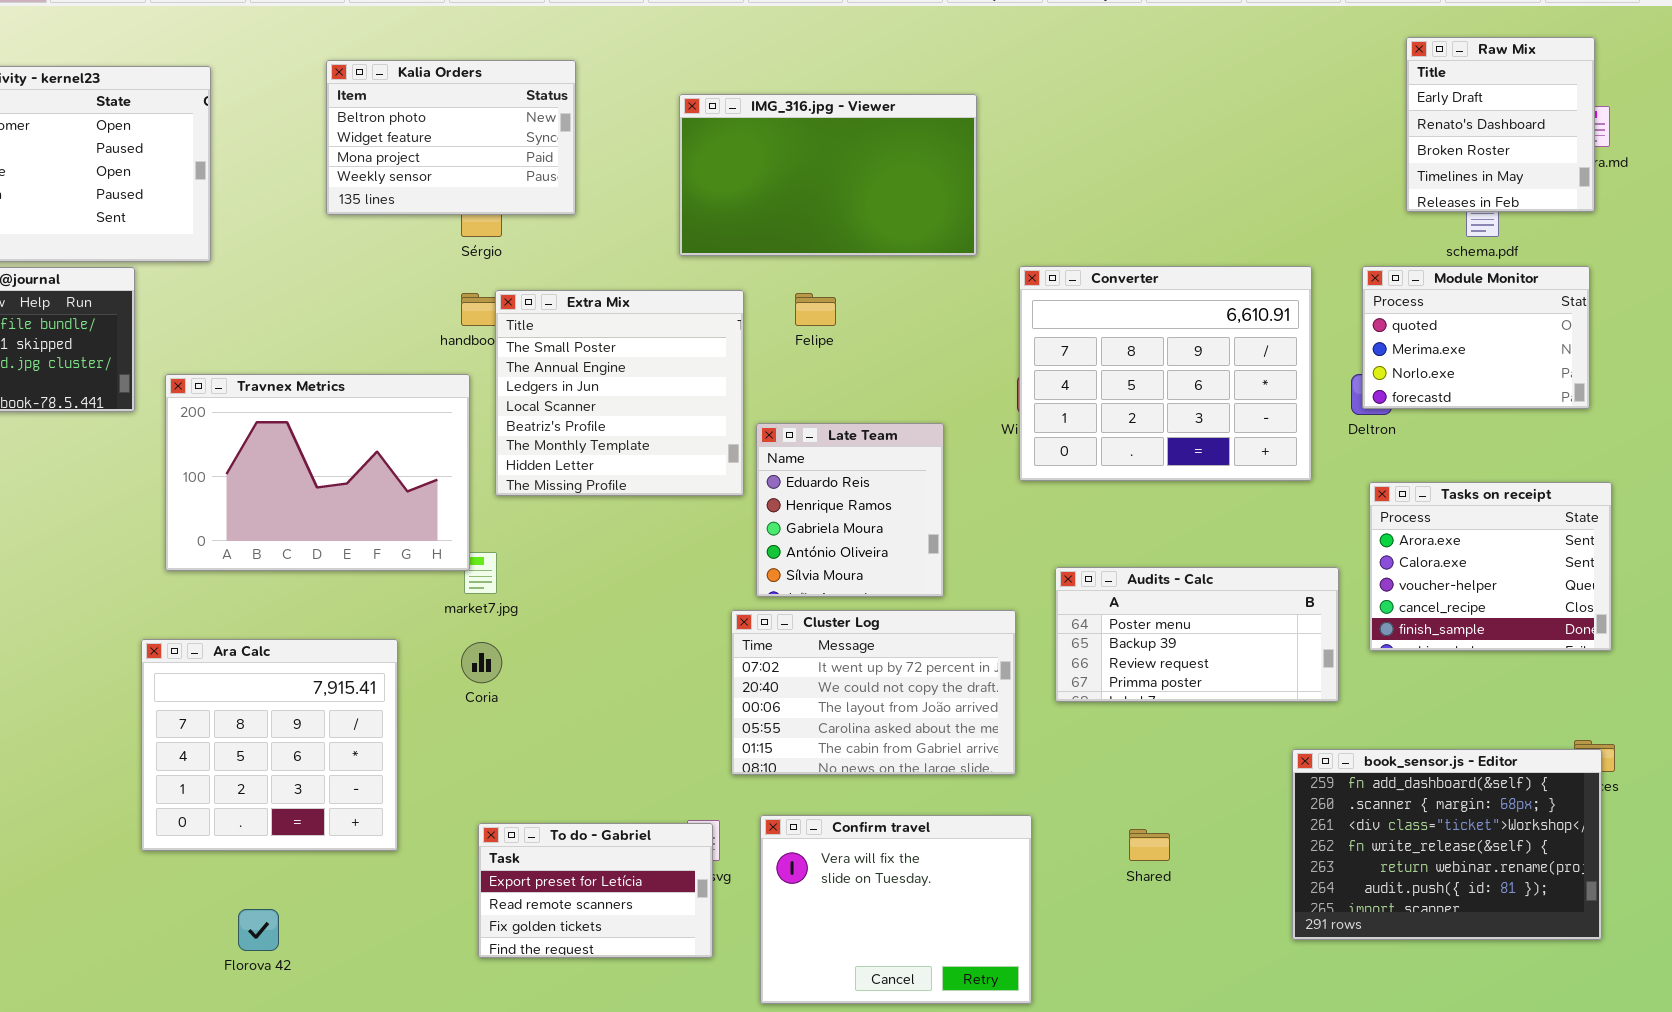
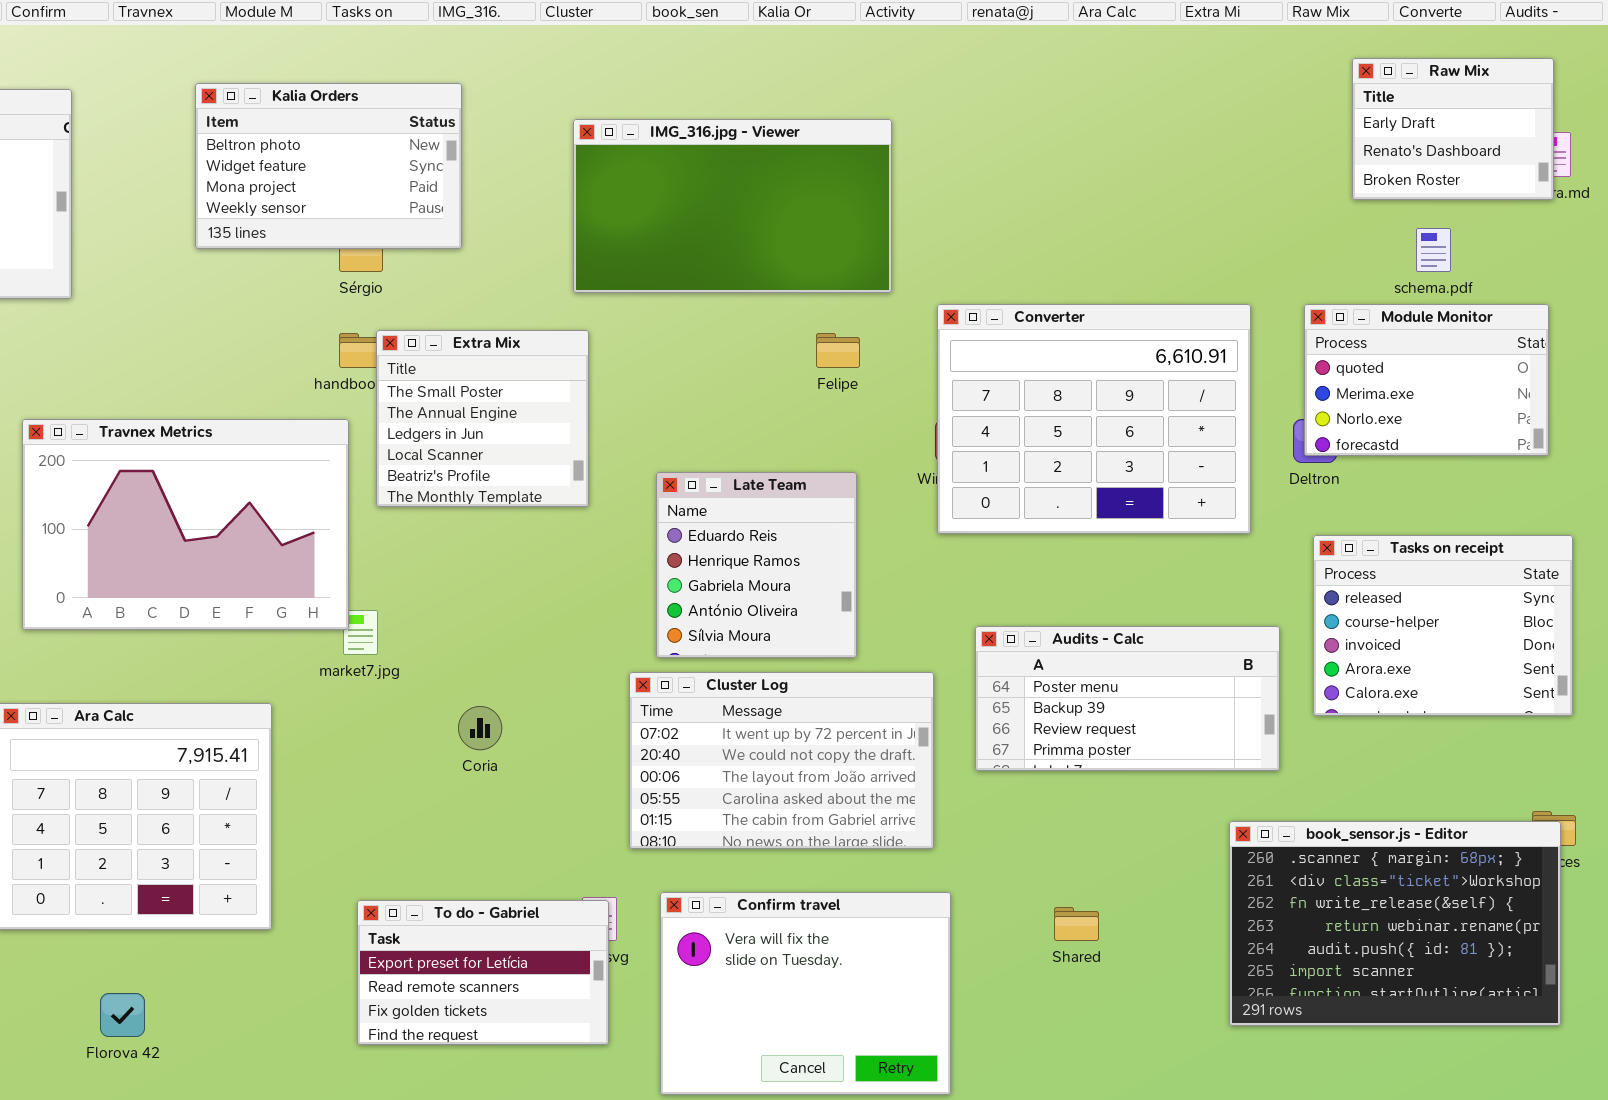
Raw Mix: [1406,37,1595,212] -> [1352,58,1554,200], resized
Extra Mix: [495,290,744,496] -> [376,330,589,507], resized
Felipe: [795,293,836,326] -> [816,333,860,368], moved
Tasks on receipt: [1369,482,1612,651] -> [1313,535,1573,716], scrolled up 3 rows
Coria: [461,642,502,683] -> [458,706,502,750], moved
book_sensor.js - Editor: [1292,749,1602,940] -> [1229,821,1561,1026], scrolled down 1 row

